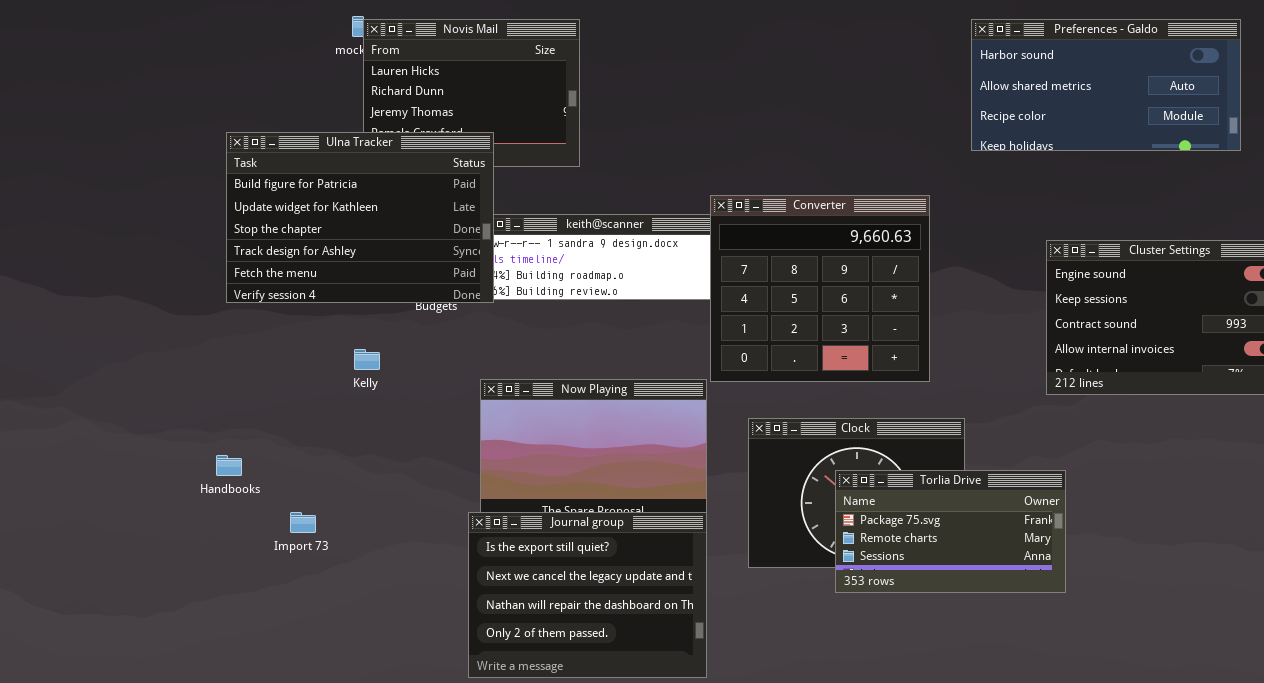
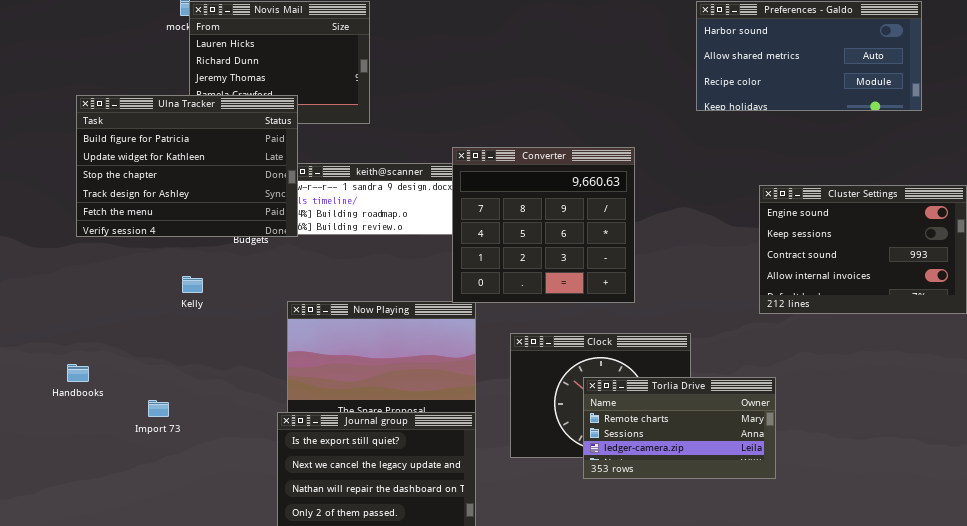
Converter: [710,195,930,382] -> [452,147,635,303], moved
Torlia Drive: [835,470,1066,593] -> [583,377,776,479], scrolled down 1 row
Import 73: [290,512,316,533] -> [148,400,169,417], moved

